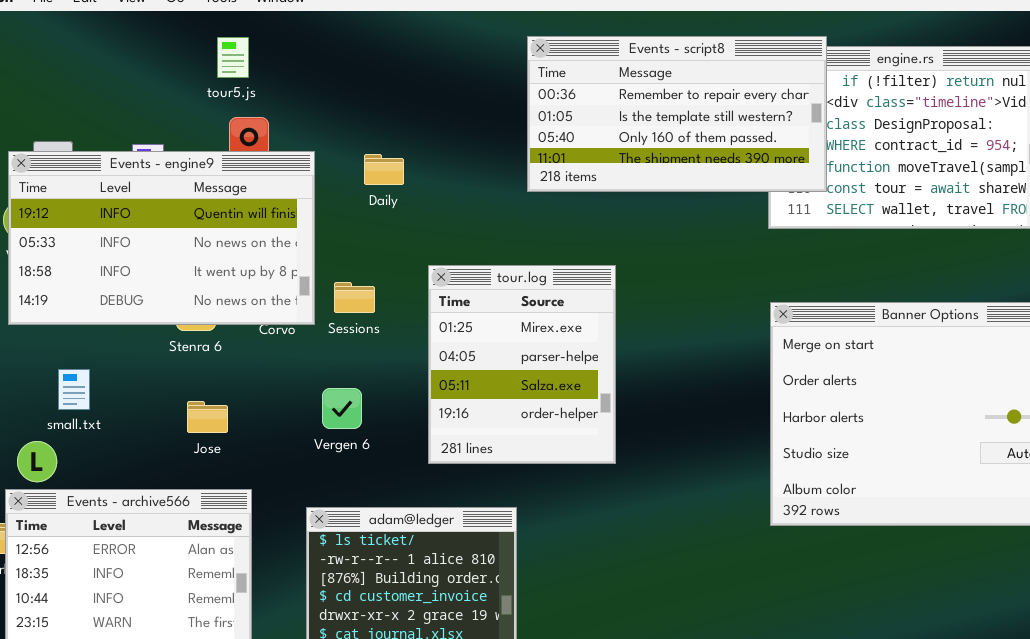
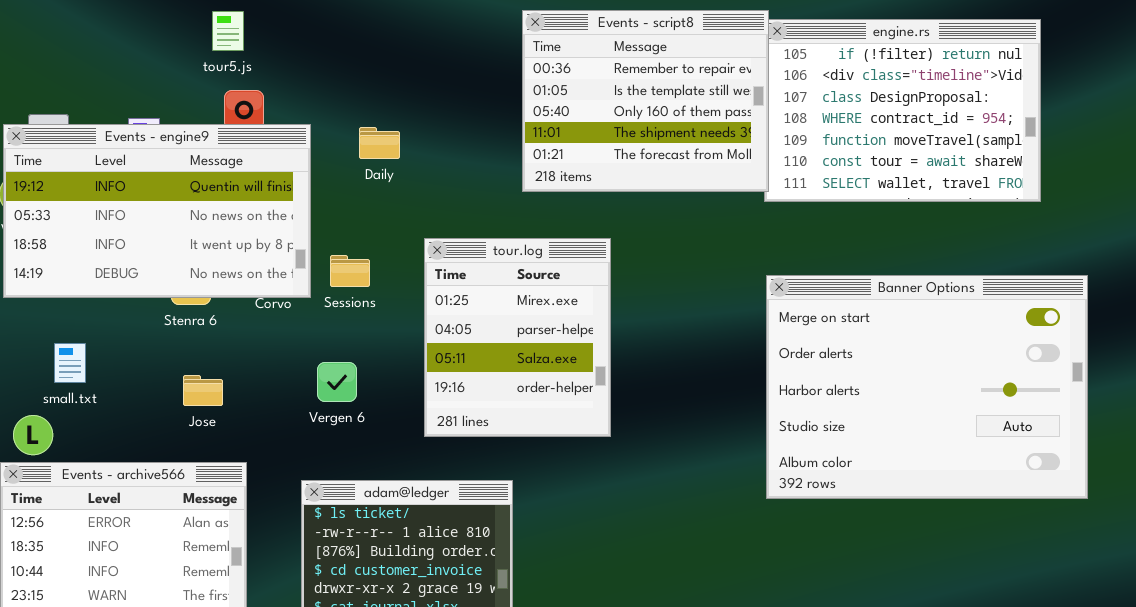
Events - script8: [527,36,827,192] -> [522,10,769,192], resized

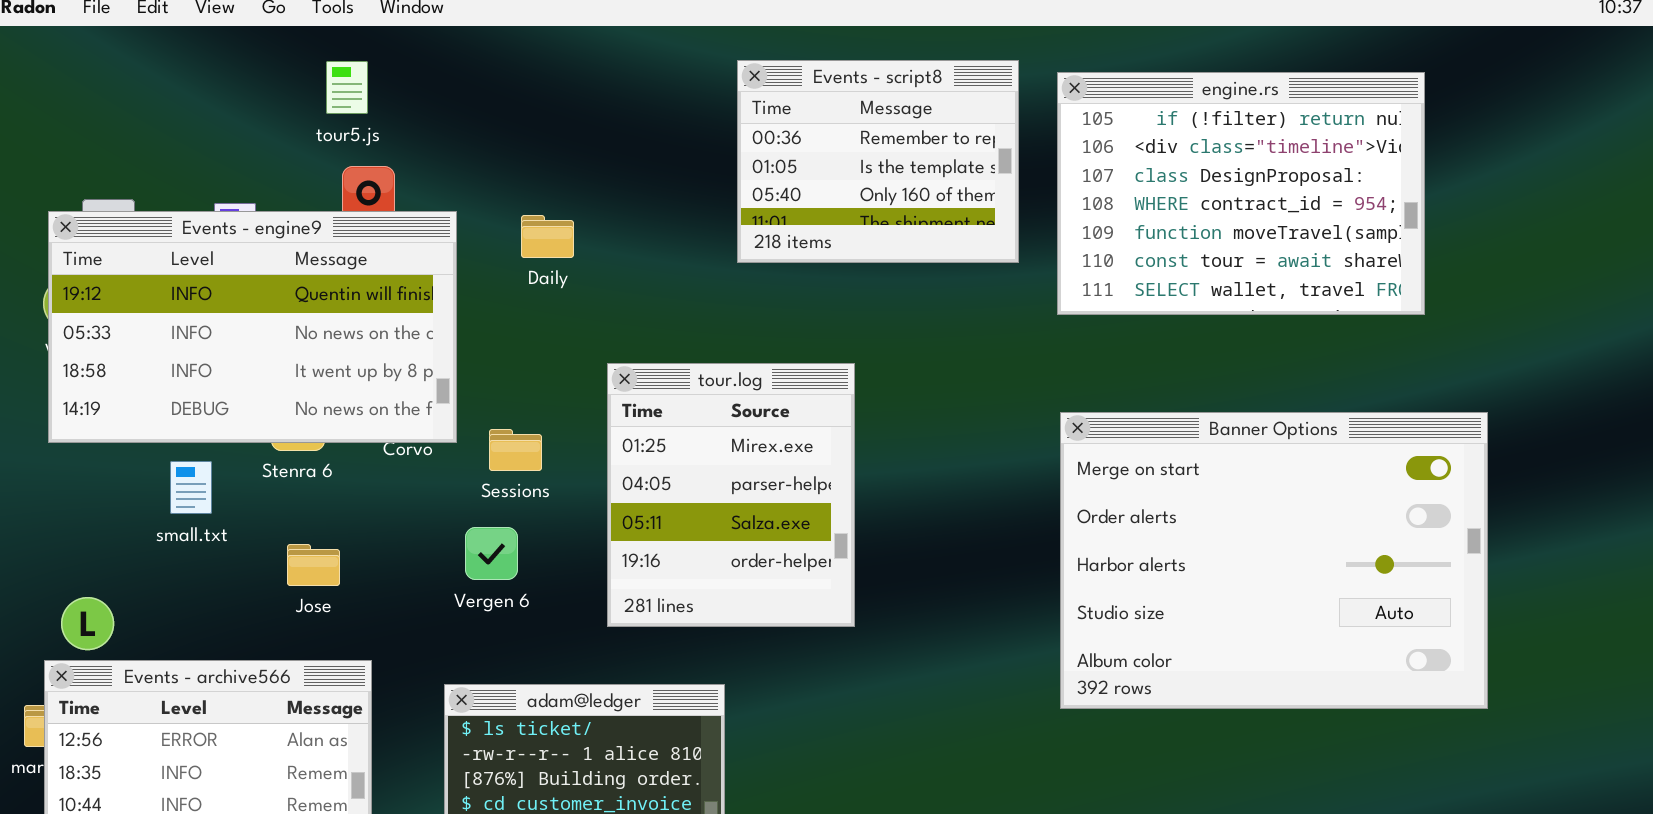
Events - script8: [522,10,769,192] -> [737,60,1019,263], resized
Sessions: [330,255,370,287] -> [489,429,542,471], moved
small.txt: [54,343,86,383] -> [170,461,212,514], moved

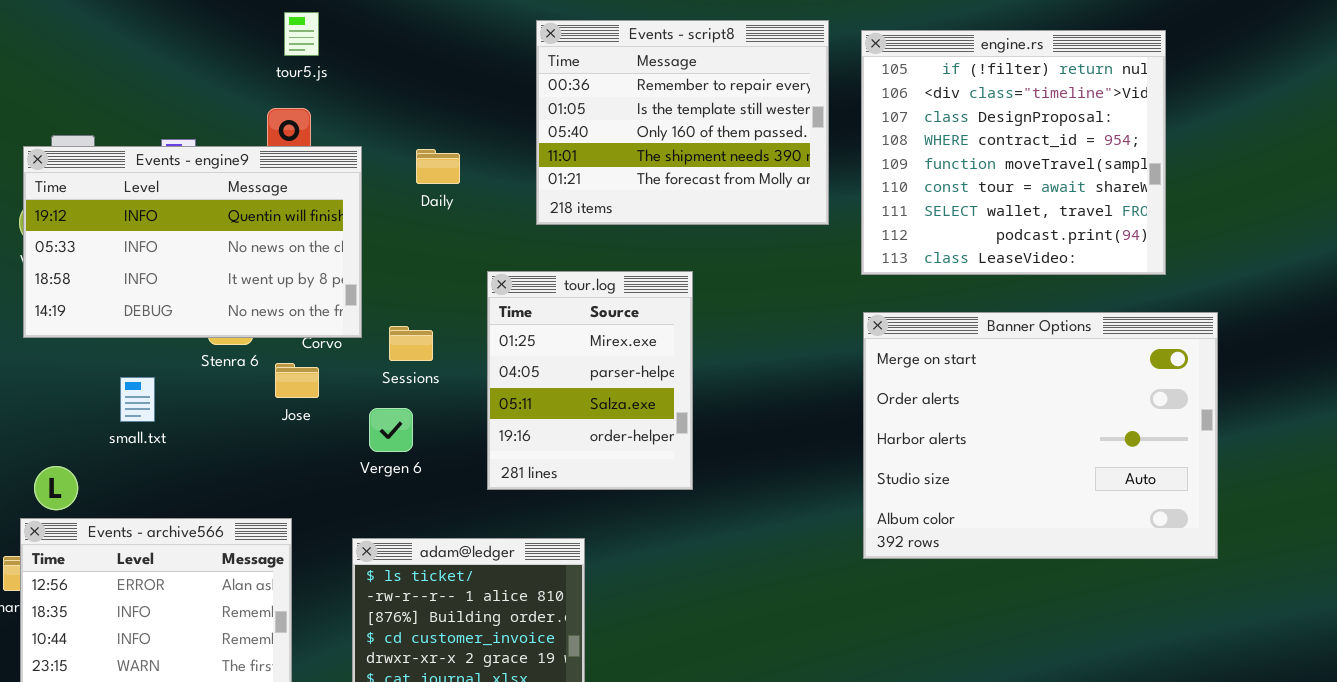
Events - script8: [737,60,1019,263] -> [536,20,829,225], resized
tour5.js: [326,61,368,114] -> [284,12,319,56], moved
engine.rs: [1057,72,1425,315] -> [861,30,1166,275], resized
small.txt: [170,461,212,514] -> [120,377,155,422], moved
Jose: [287,544,340,586] -> [275,363,319,398], moved

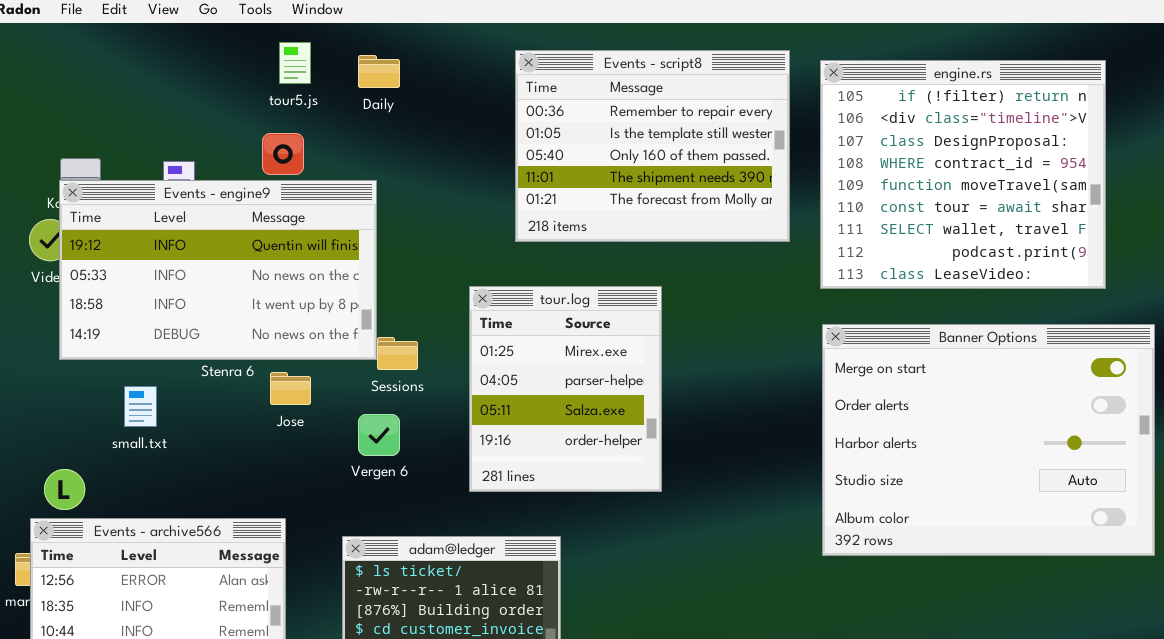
Events - engine9: [23,146,362,338] -> [59,180,377,360], moved
Daily: [416,149,460,184] -> [358,55,400,88], moved

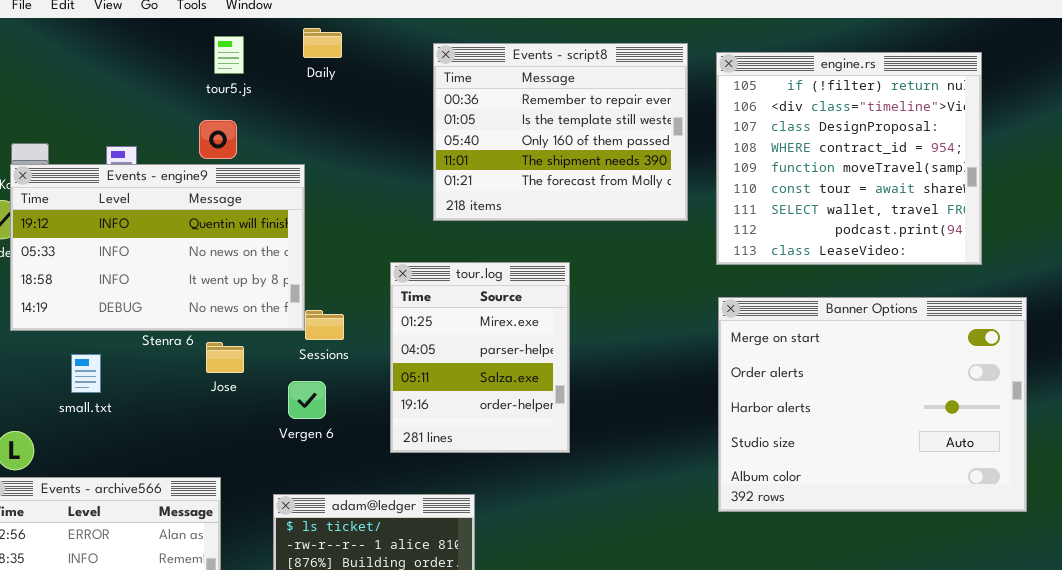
Daily: [358,55,400,88] -> [303,28,342,58], moved

